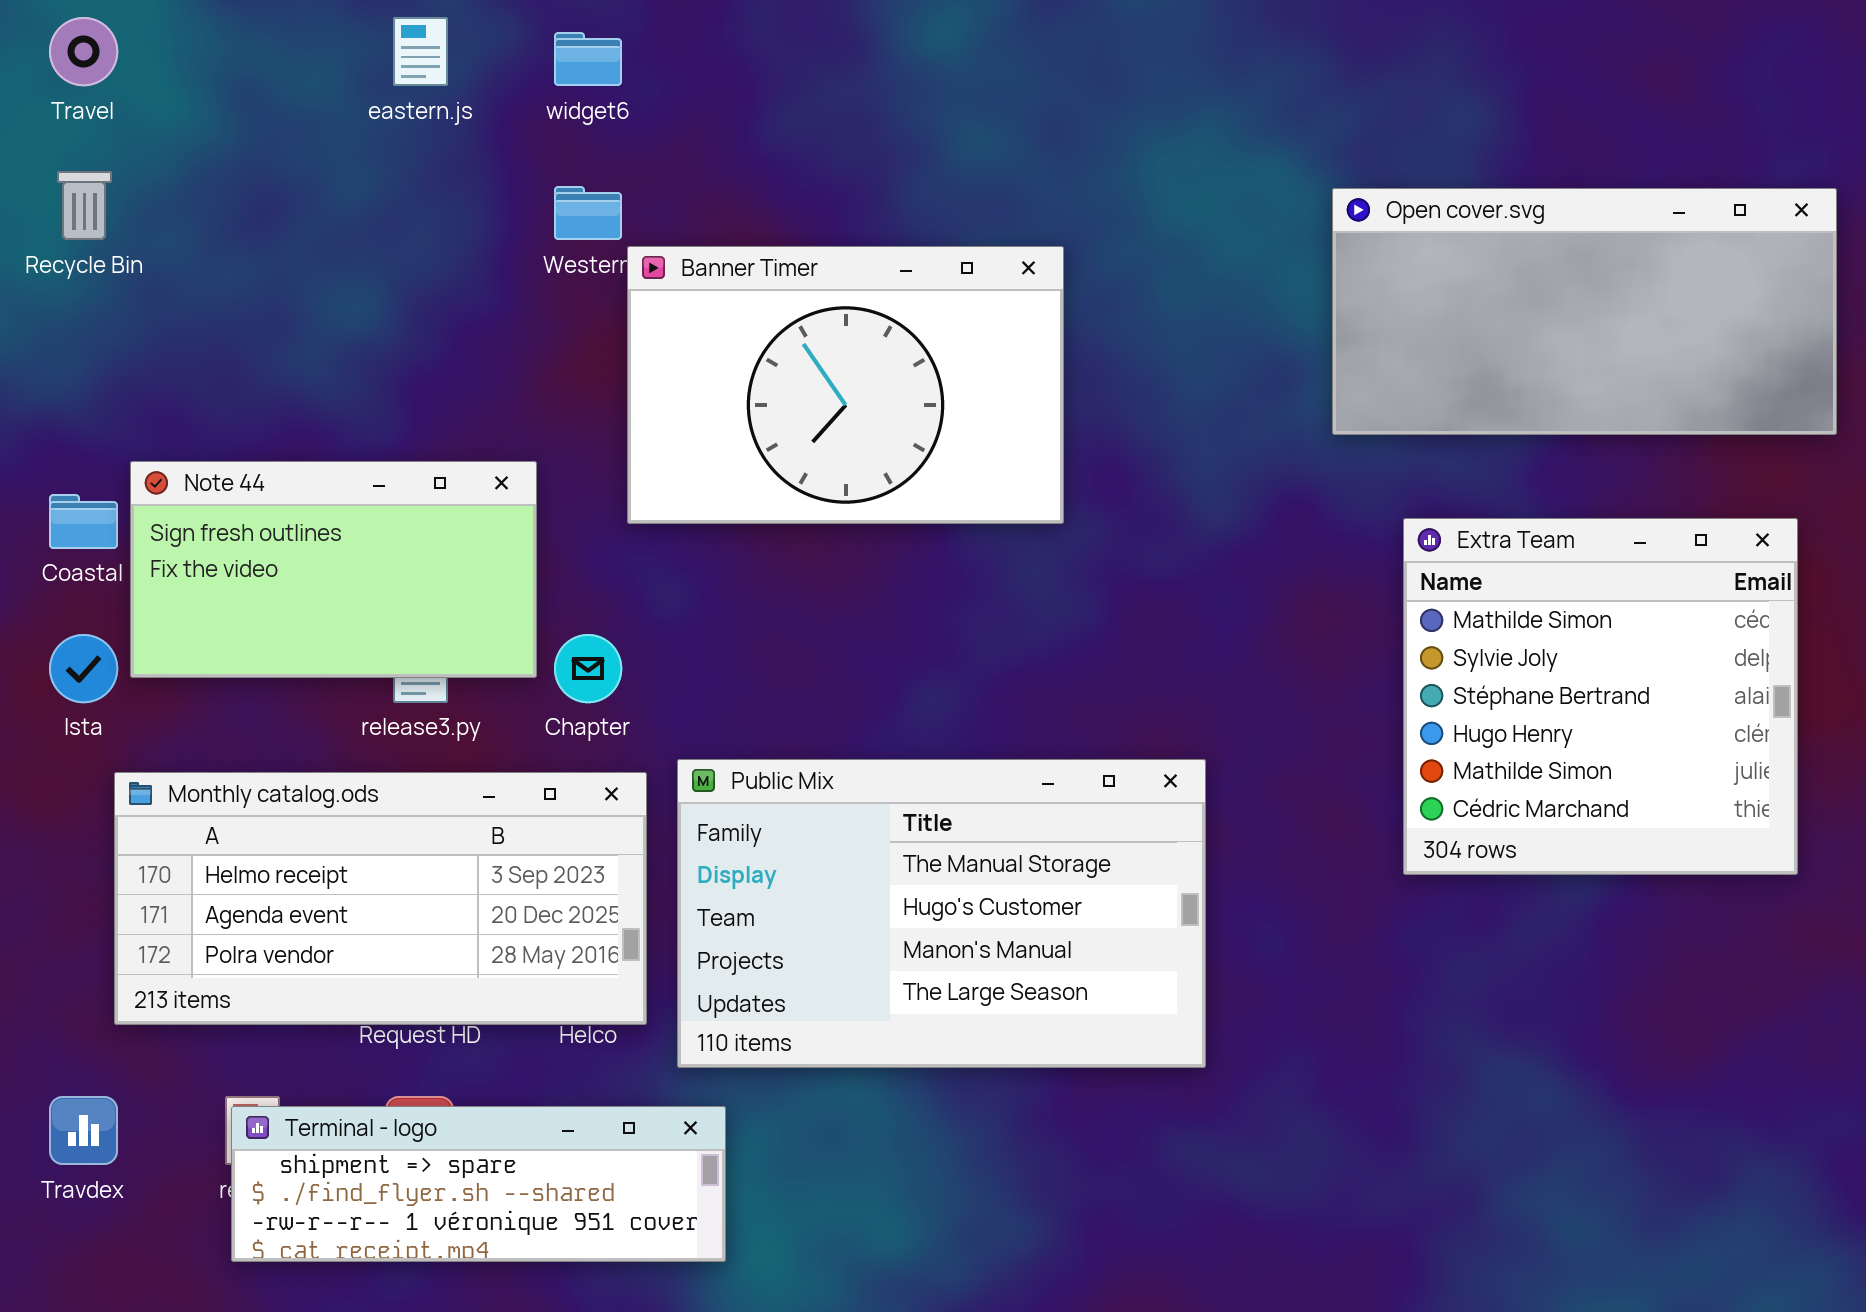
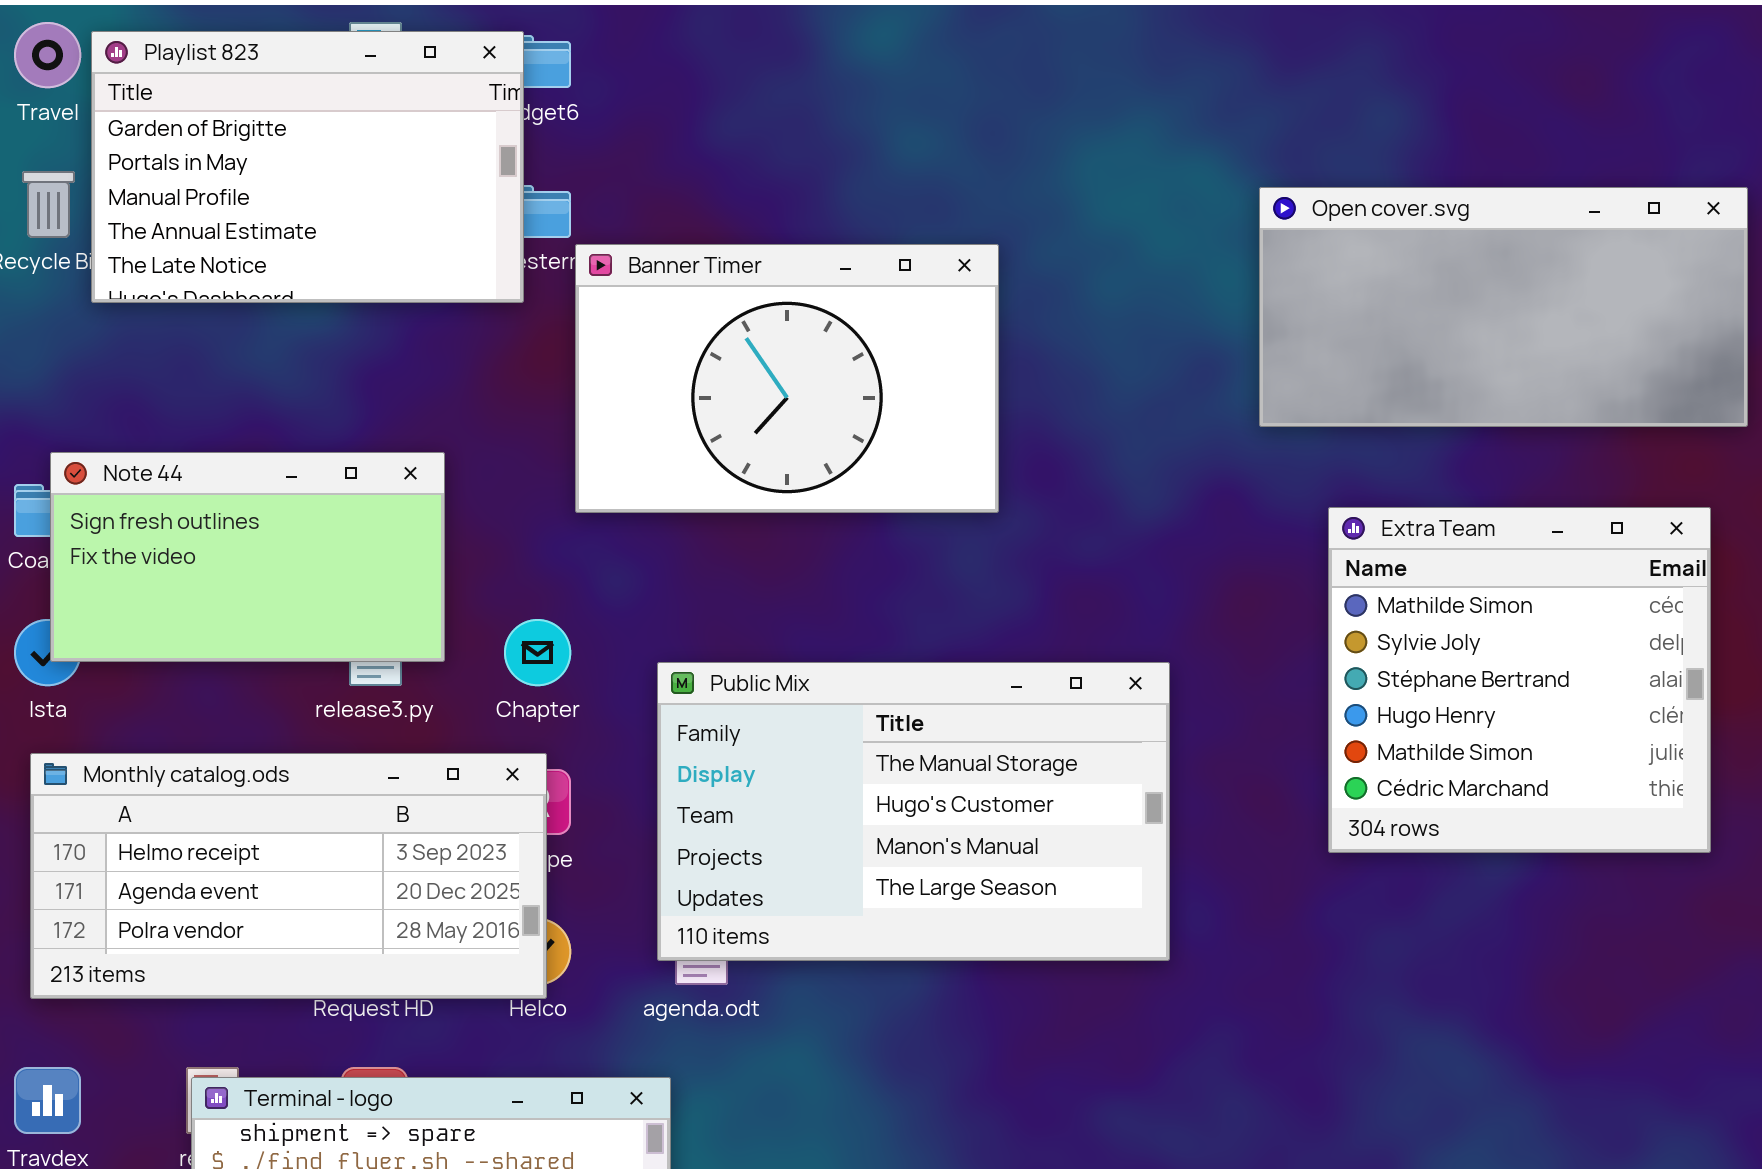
Playlist 823: none -> [91,31,524,303], opened
Note 44: [130,461,537,678] -> [50,452,445,662], moved
Public Mix: [677,759,1206,1068] -> [657,662,1170,961], moved
Monthly catalog.ods: [114,772,647,1025] -> [30,753,547,999], moved

